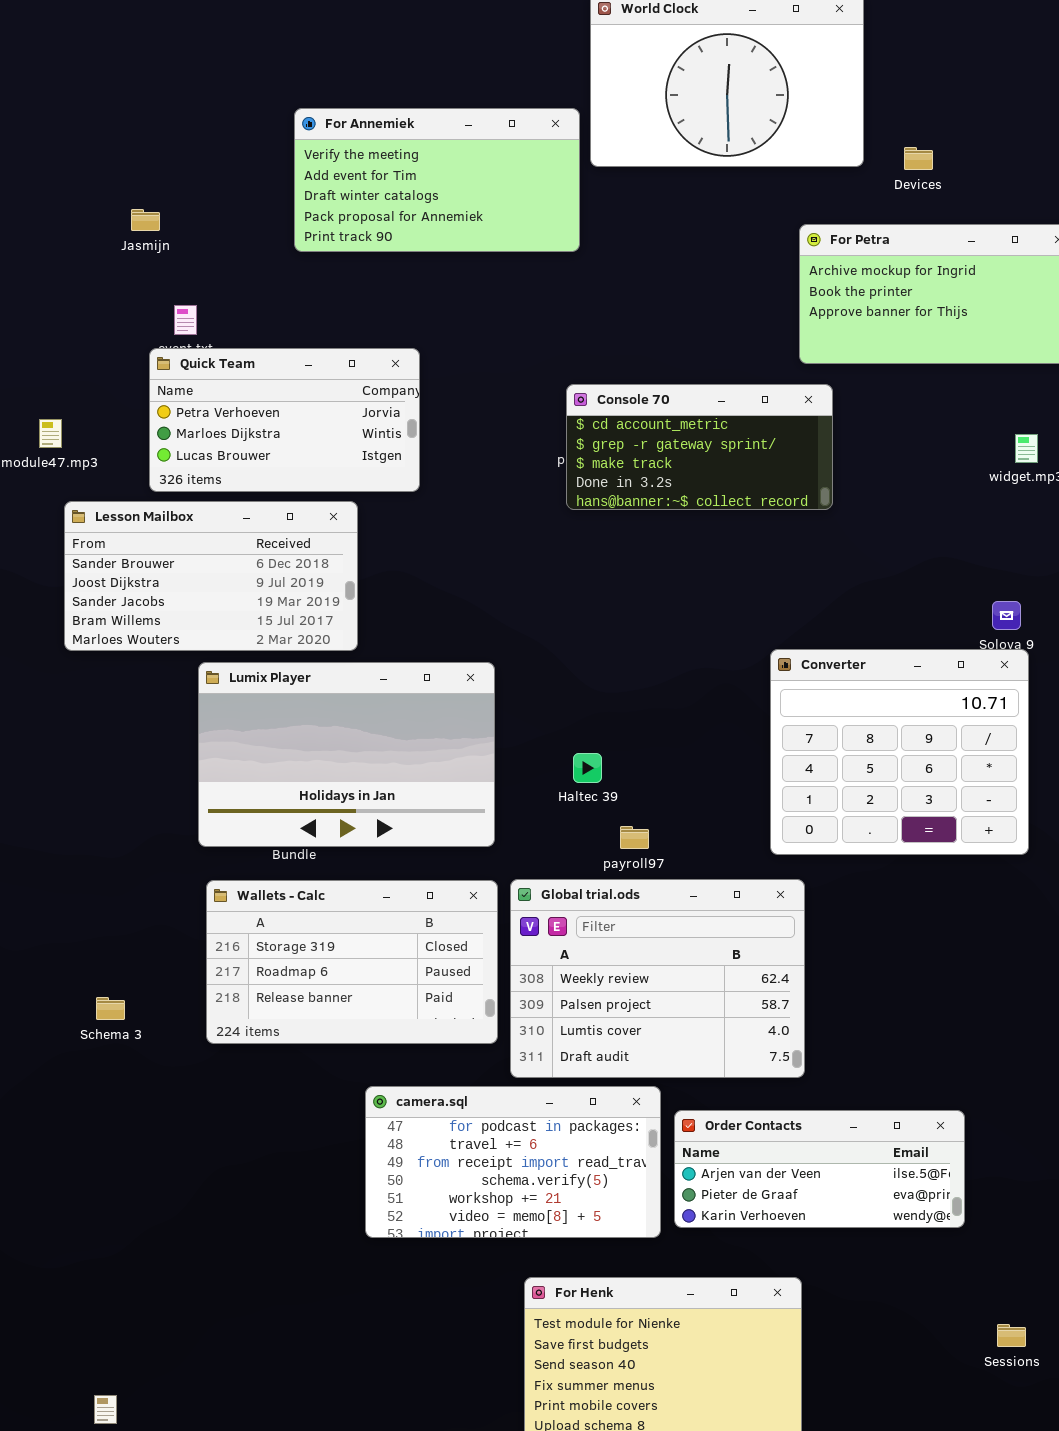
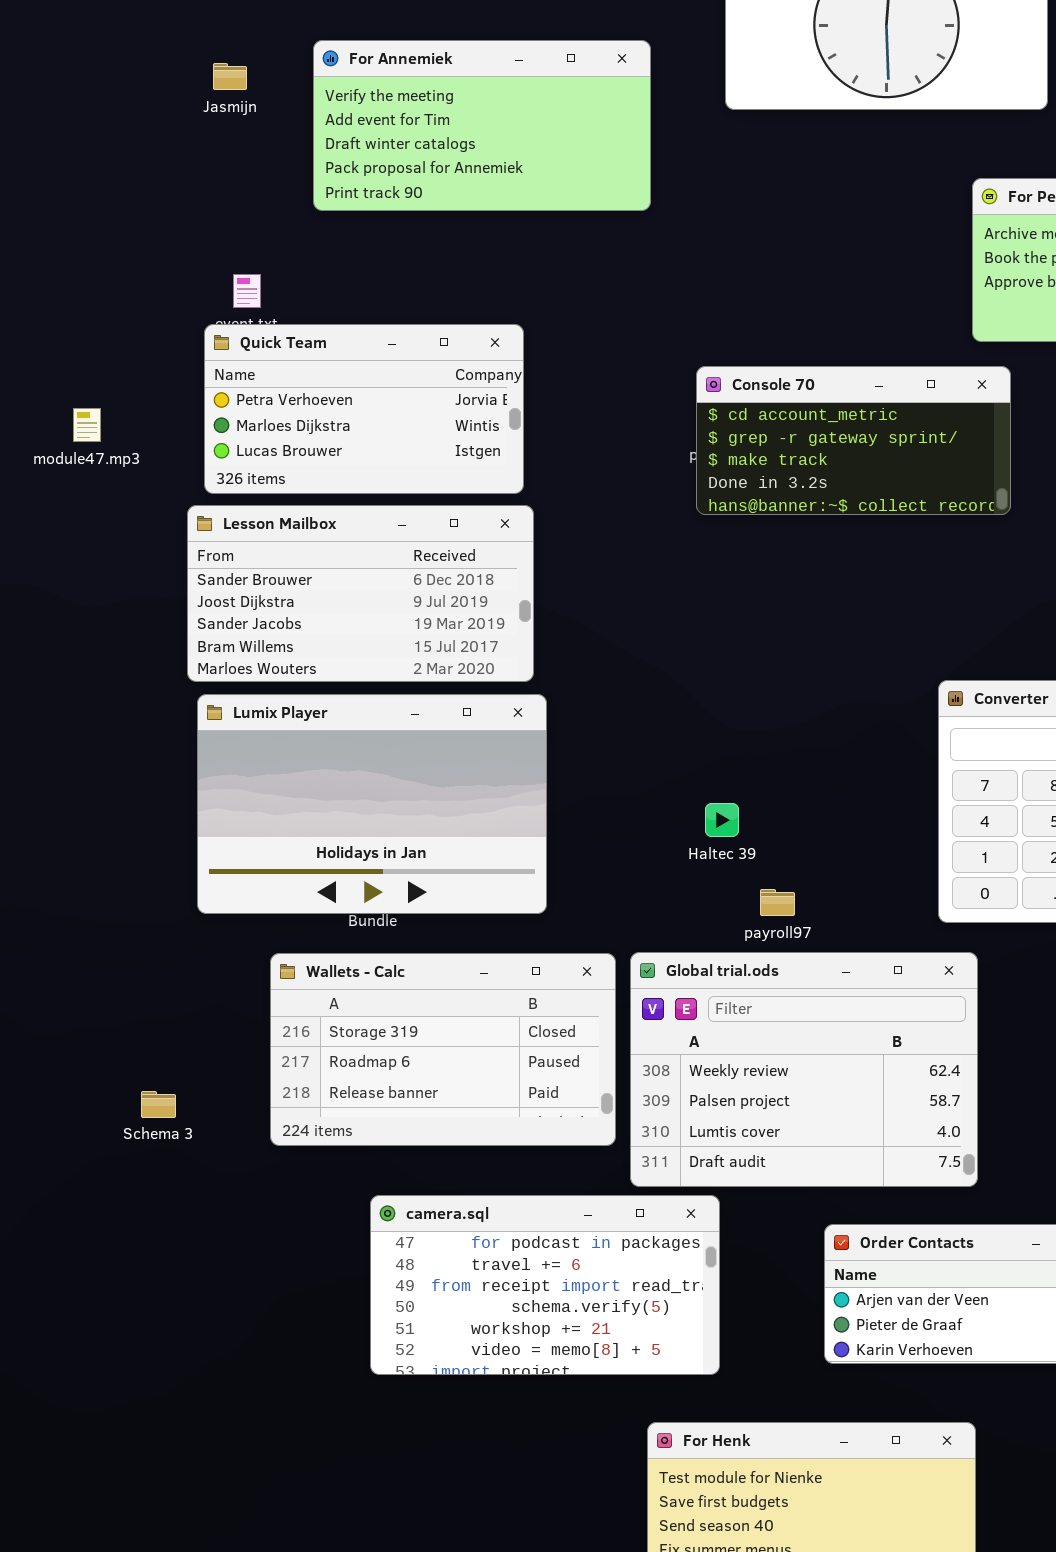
For Annemiek: [294,108,580,252] -> [313,40,651,211], moved
Jasmijn: [131,209,160,231] -> [213,63,247,90], moved
Lesson Mailbox: [64,501,358,651] -> [187,505,534,682], moved
Lumix Player: [198,662,495,847] -> [197,694,547,914], moved
camera.sql: [365,1086,661,1238] -> [370,1195,720,1375], moved

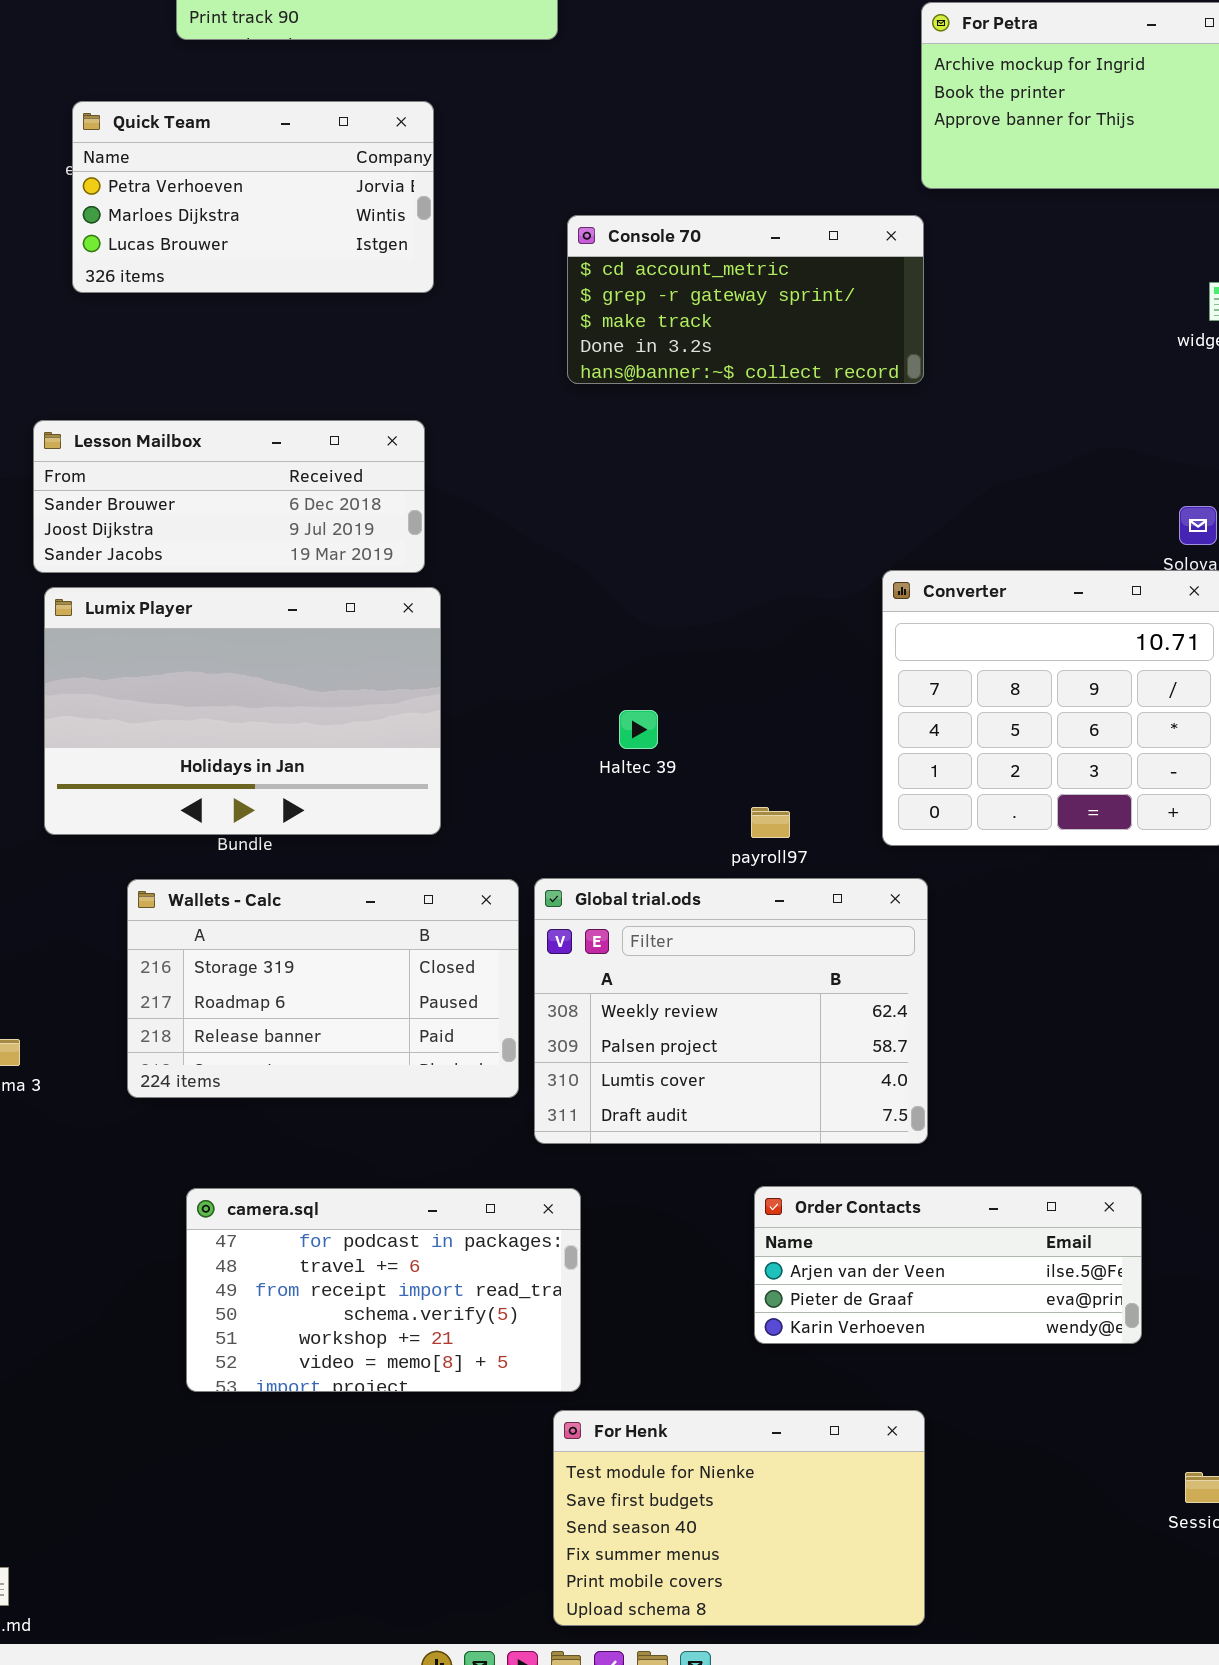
Quick Team: [204,324,524,494] -> [72,101,434,293], moved
Console 70: [696,366,1011,515] -> [567,215,924,384], moved
Lesson Mailbox: [187,505,534,682] -> [33,420,425,573], resized
payroll97: [760,889,795,916] -> [751,807,790,838], moved
camera.sql: [370,1195,720,1375] -> [186,1188,581,1392], moved

